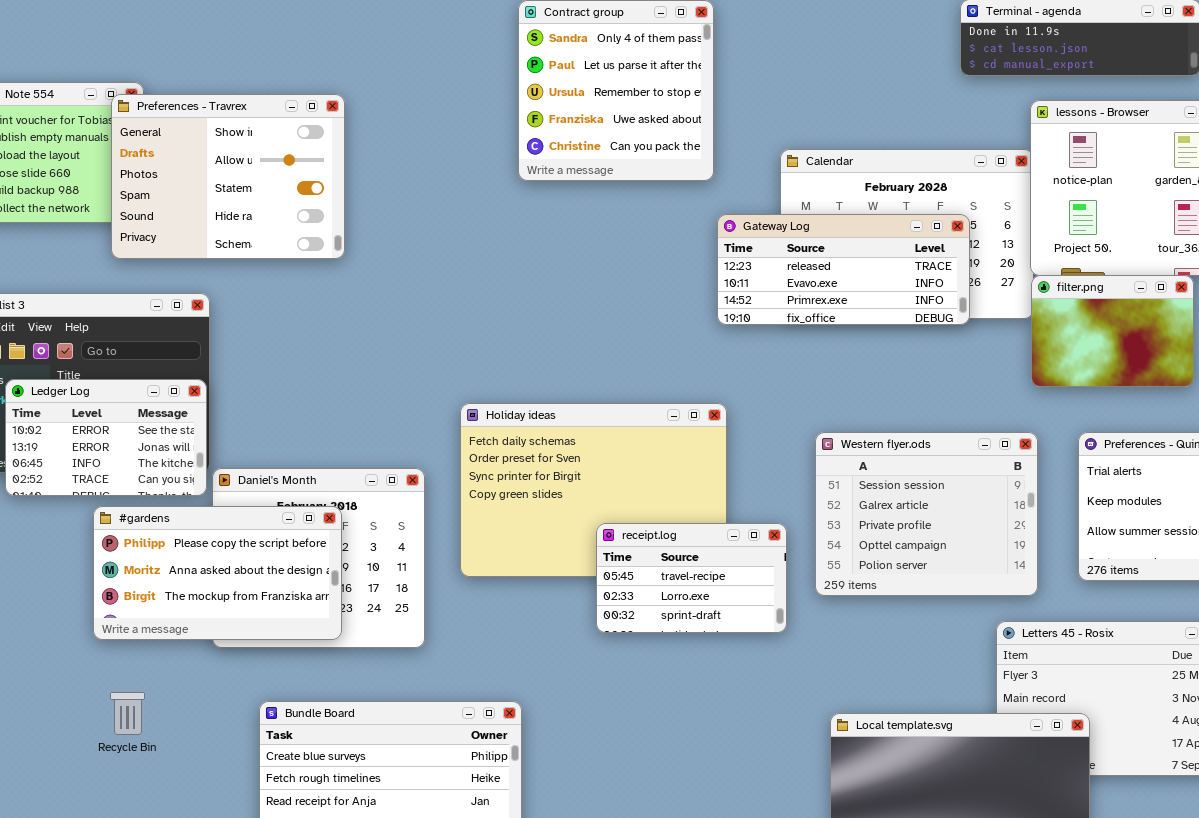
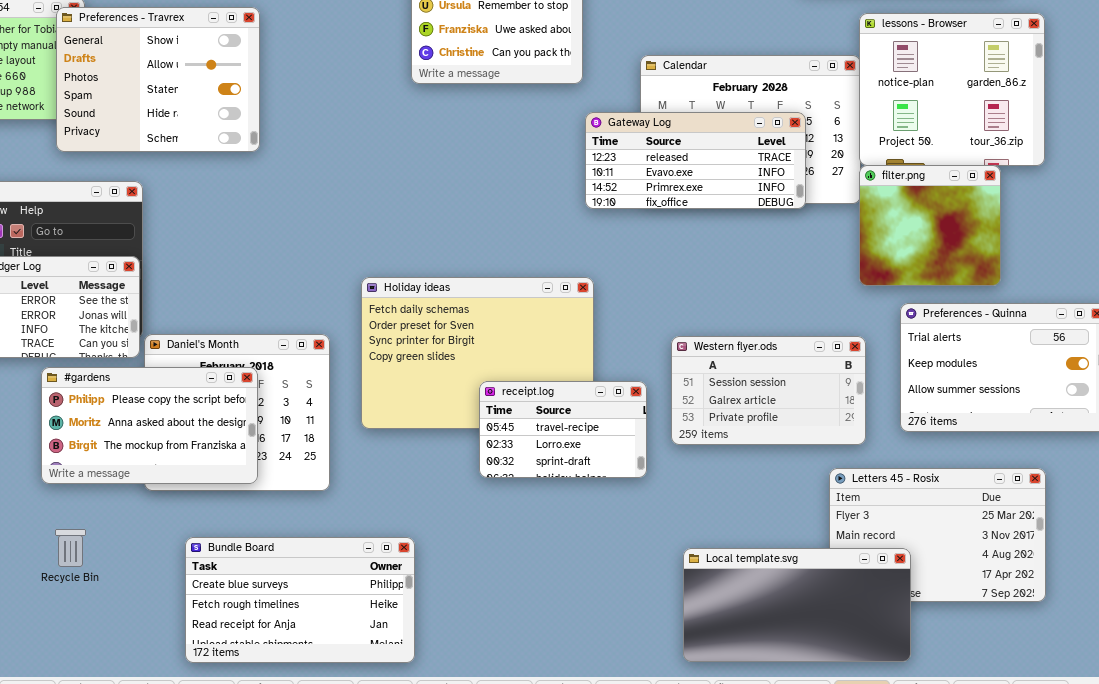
filter.png: [1031,275,1194,387] -> [859,165,1001,286], resized
Western flyer.ods: [815,432,1038,596] -> [671,336,866,445], resized

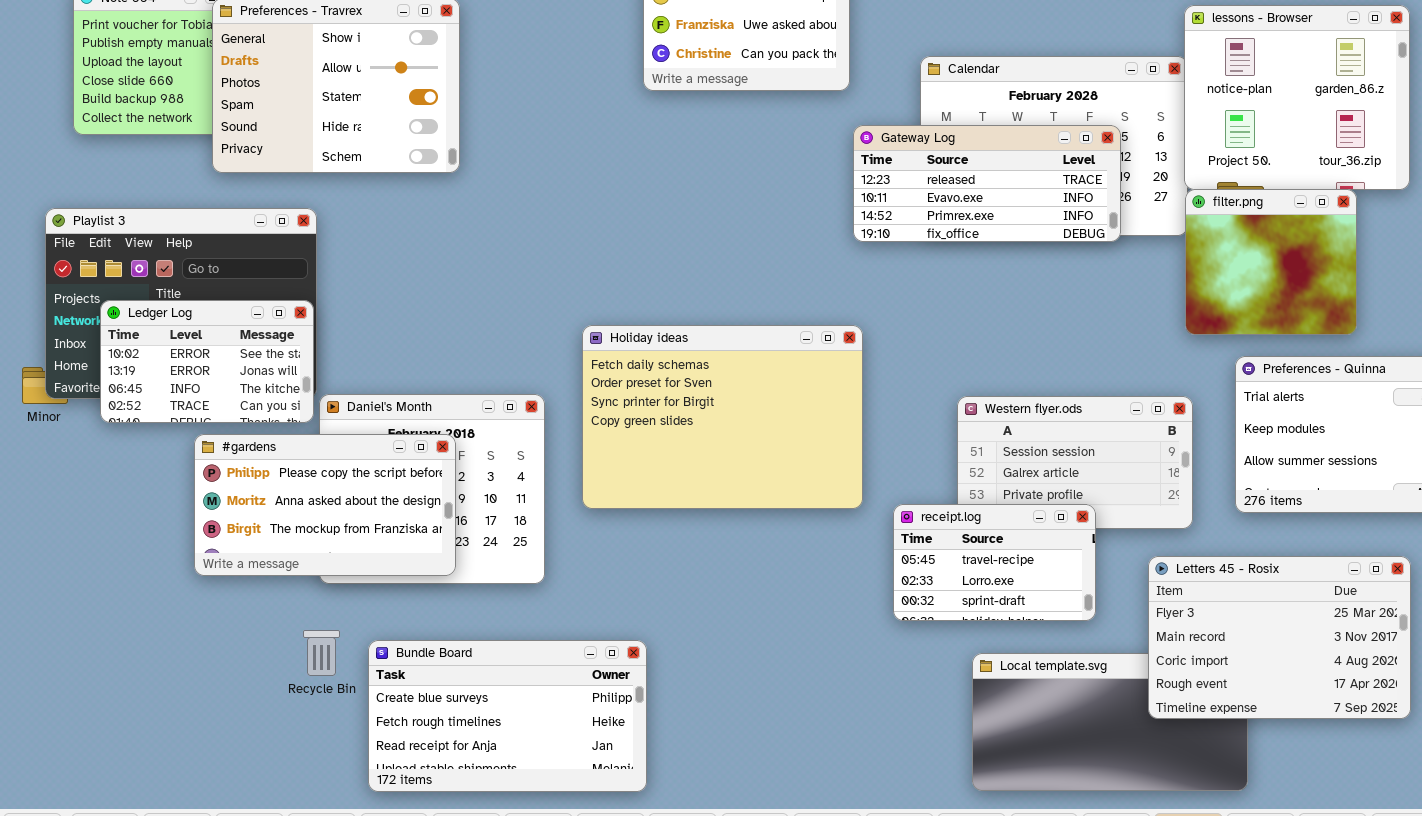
receipt.log: [479,381,647,478] -> [893,504,1096,621], moved
Letters 45 - Rosix: [829,468,1046,602] -> [1148,556,1411,719], raised
Recycle Bin: [55,529,86,567] -> [303,630,340,676], moved

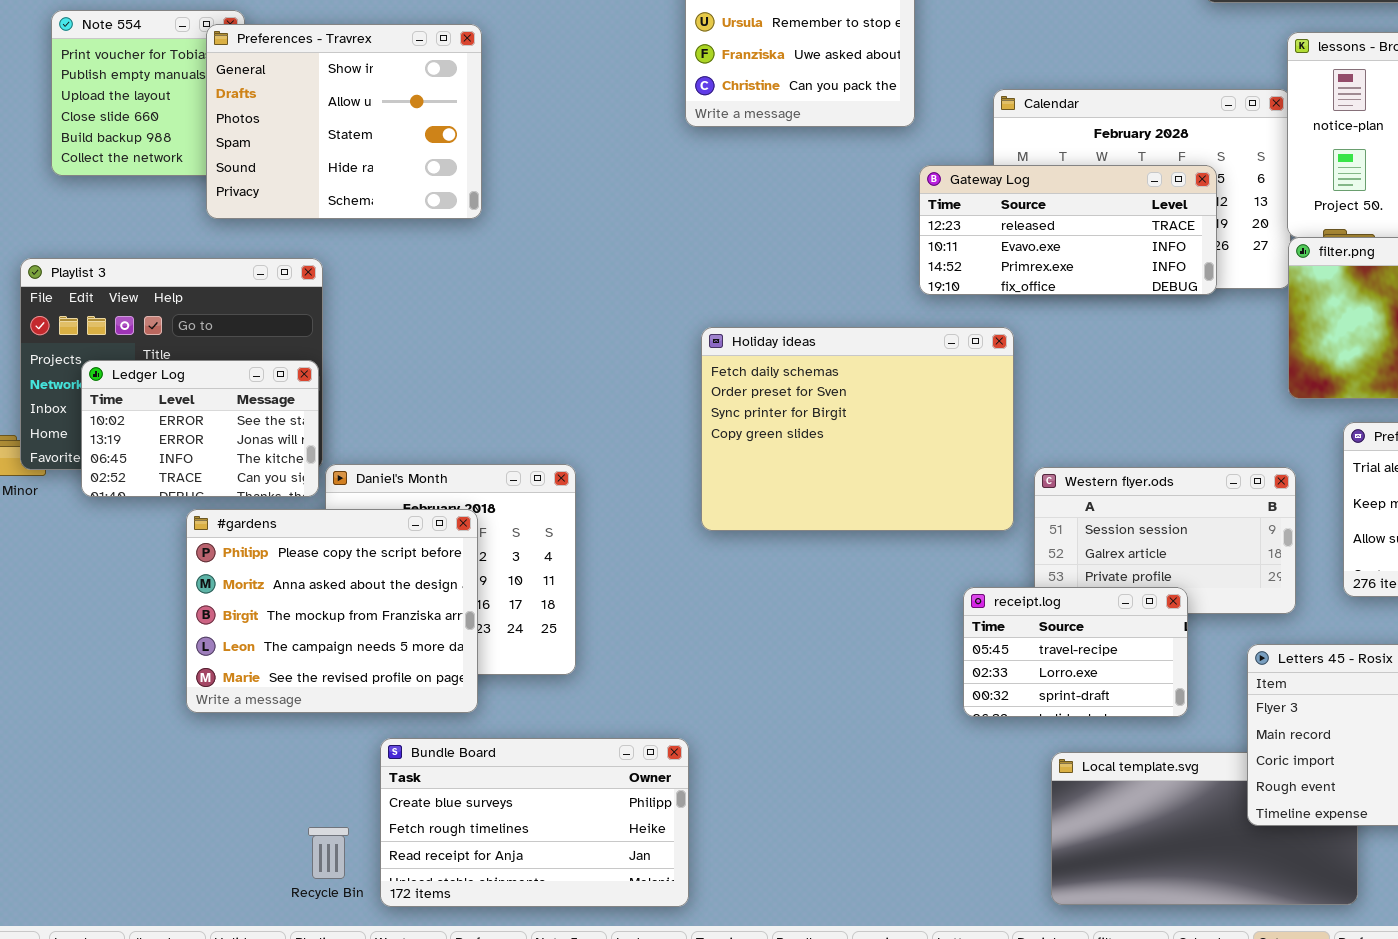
Holiday ideas: [582,325,863,509] -> [701,327,1014,531], moved
#gardens: [194,434,456,576] -> [186,509,478,713], resized
Recycle Bin: [303,630,340,676] -> [308,827,349,879], moved

